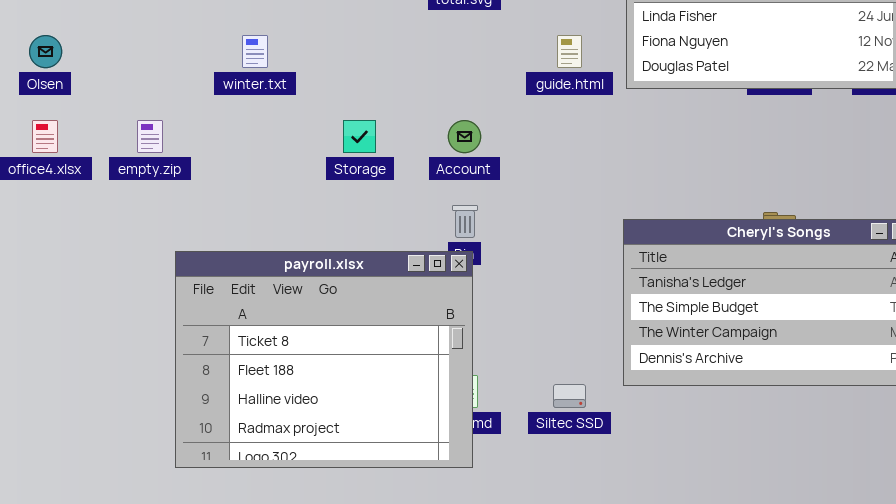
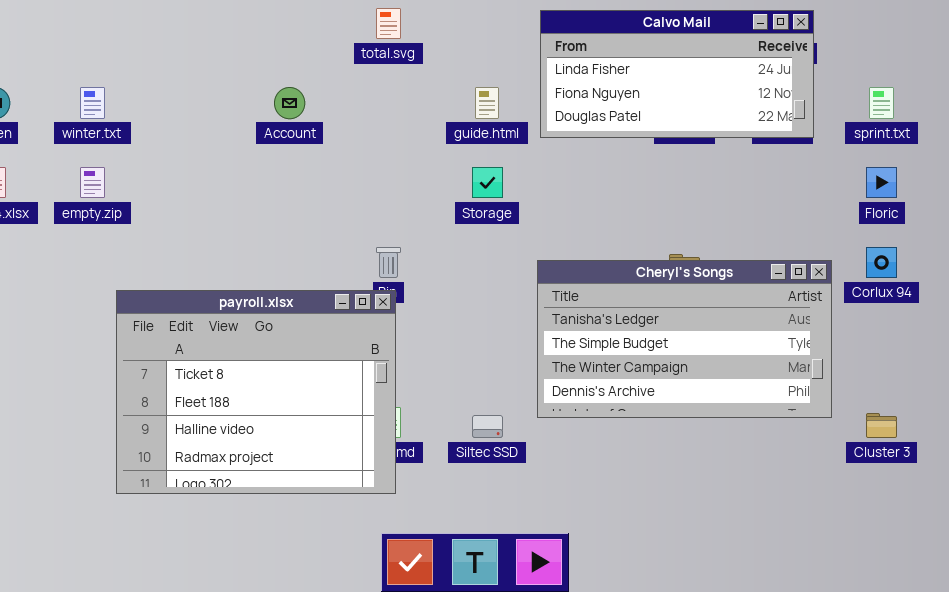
winter.txt: [242,35,268,68] -> [80,87,105,119], moved
Storage: [343,120,376,153] -> [472,167,503,198], moved
Account: [448,120,481,153] -> [274,87,305,119], moved

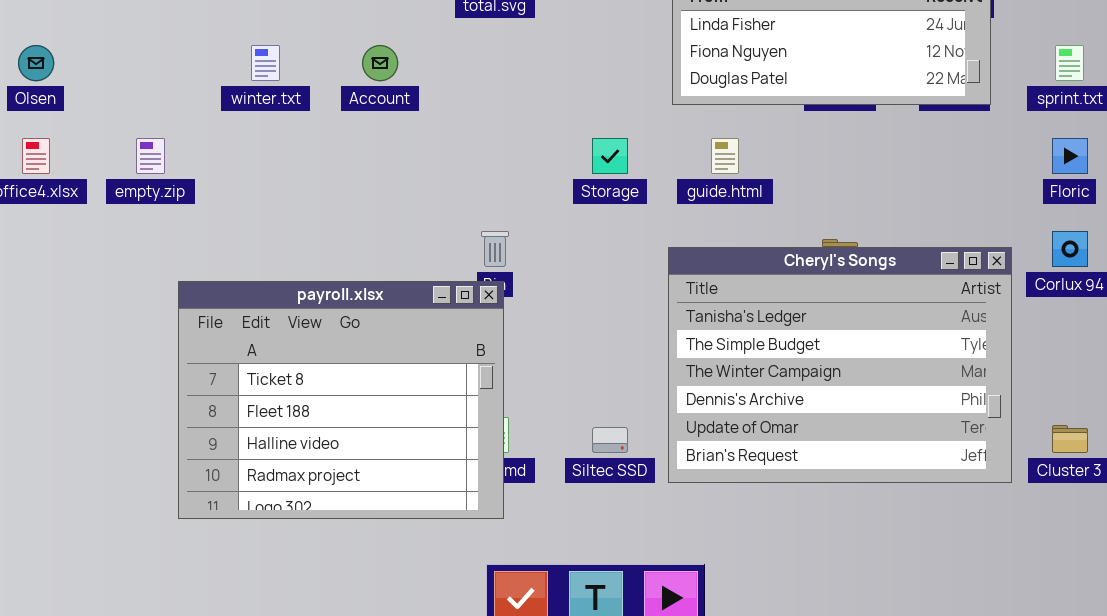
winter.txt: [80,87,105,119] -> [251,45,280,81], moved
guide.html: [475,87,499,119] -> [711,138,739,174], moved
Cheryl's Songs: [537,260,832,418] -> [668,247,1012,483], resized

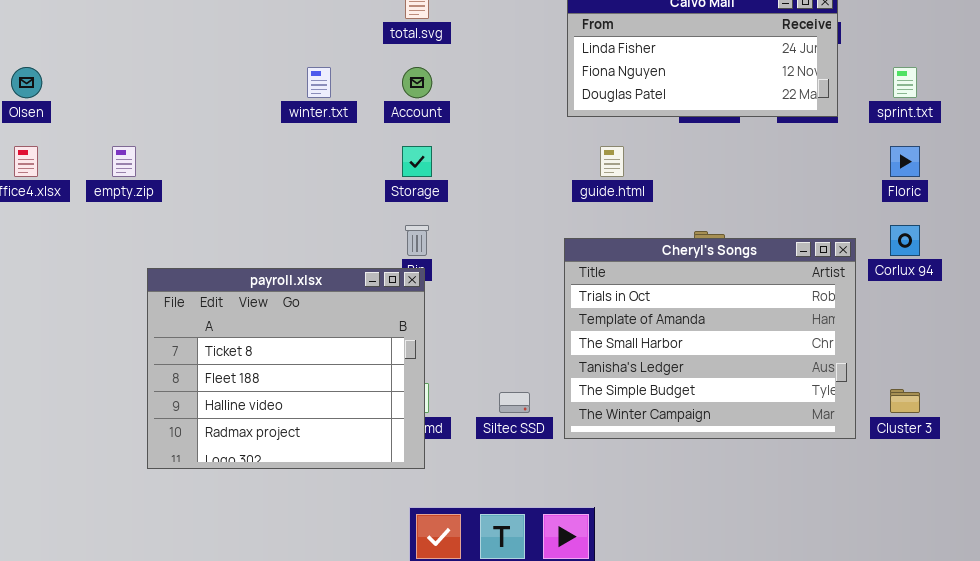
winter.txt: [251,45,280,81] -> [307,67,331,98], moved
Account: [362,45,398,81] -> [402,67,432,98], moved
Storage: [592,138,628,174] -> [402,146,432,177], moved
Cheryl's Songs: [668,247,1012,483] -> [564,238,856,439], scrolled up 3 rows

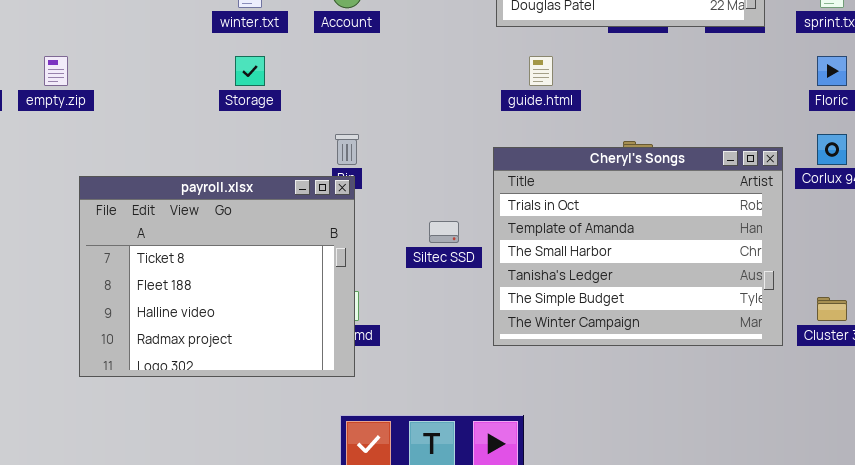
Storage: [402,146,432,177] -> [235,56,265,86], moved
Siltec SSD: [499,392,530,413] -> [429,221,459,243], moved

